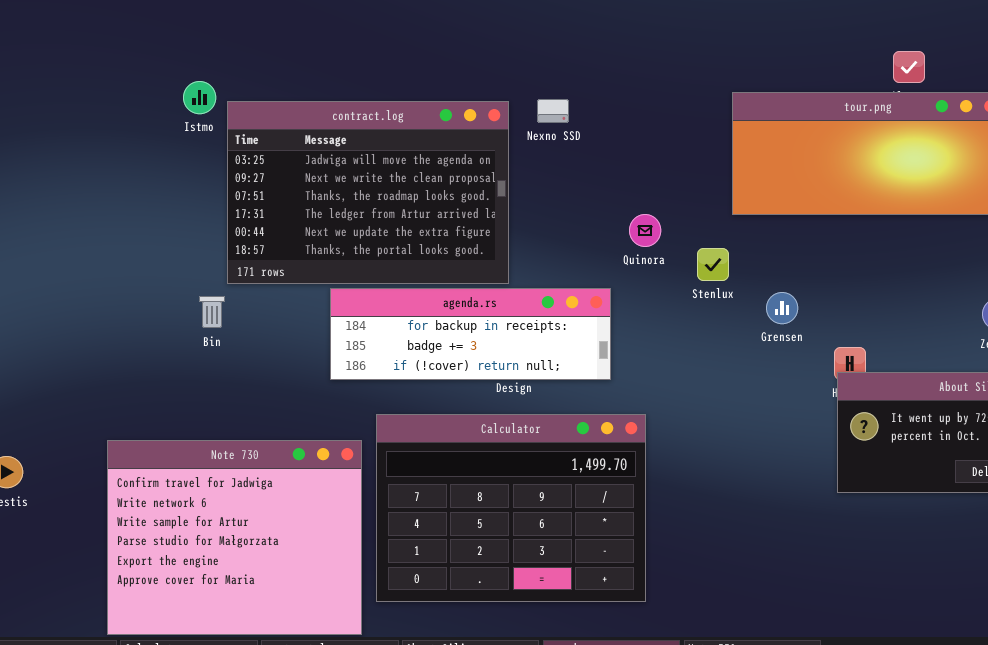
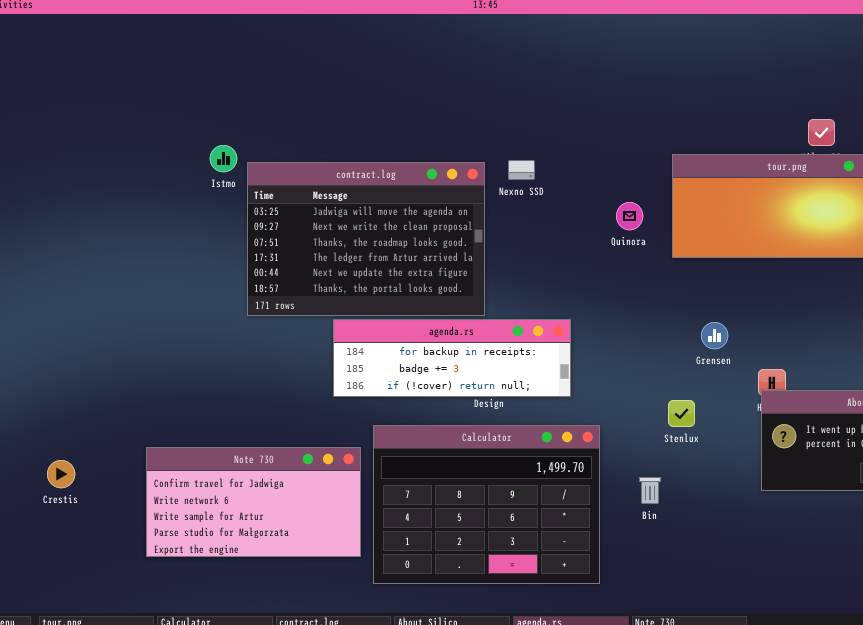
Quinora: [629,214,661,247] -> [616,202,643,230], moved
Stenlux: [697,248,729,281] -> [668,400,695,427], moved
Bin: [199,296,225,328] -> [639,477,661,504], moved
Note 730: [107,440,362,635] -> [146,447,361,557], resized

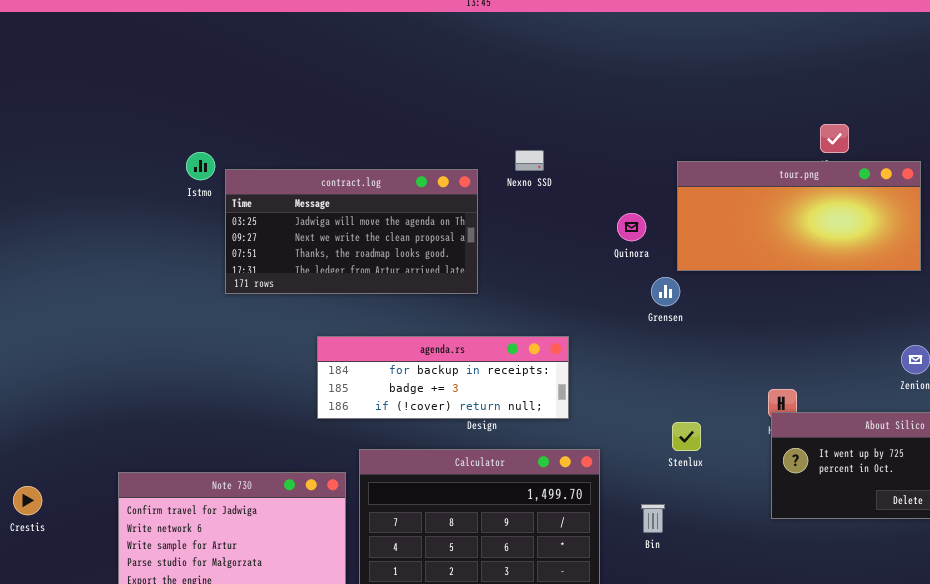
Nexno SSD: [508,160,535,180] -> [515,150,544,171], moved
contract.log: [247,162,485,316] -> [225,169,478,294], resized
Grensen: [701,322,728,349] -> [651,277,680,306], moved

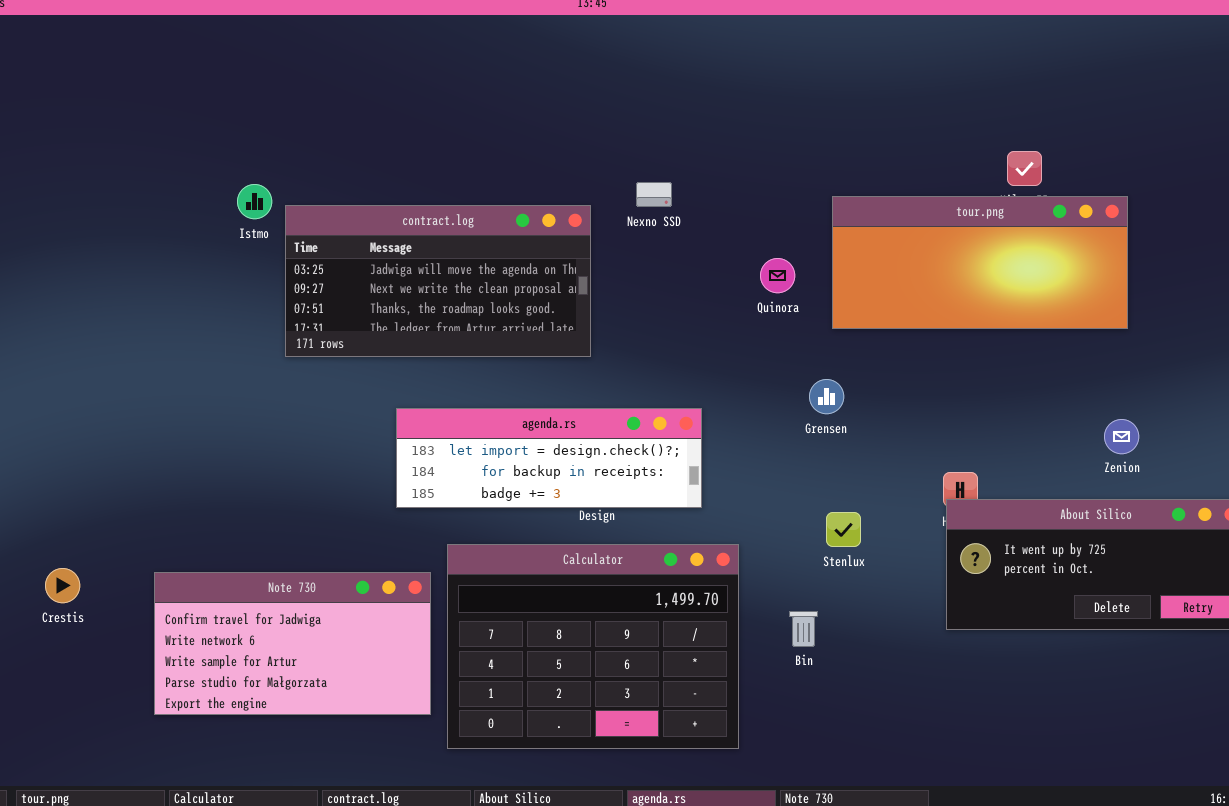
Grensen: [651,277,680,306] -> [809,379,844,414], moved
agenda.rs: [317,336,569,419] -> [396,408,702,508], scrolled up 1 row
Crestis: [13,486,42,515] -> [45,568,80,603], moved

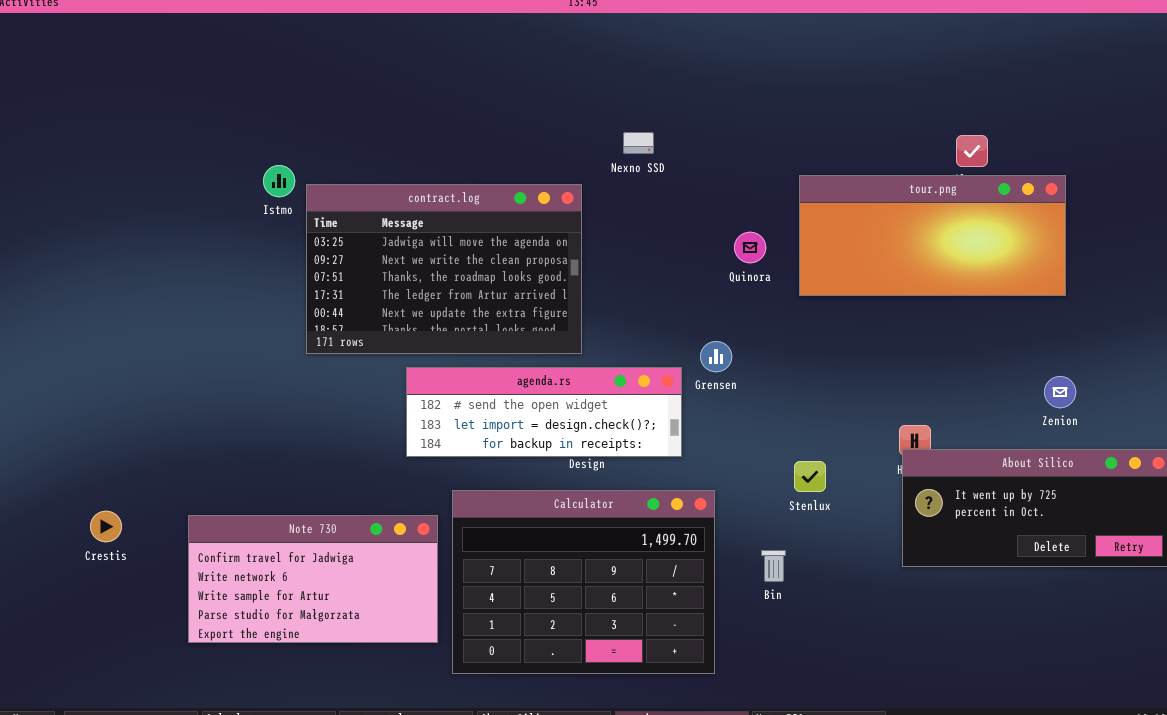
Nexno SSD: [636,182,672,207] -> [623,132,654,154], moved
contract.log: [285,205,591,357] -> [306,184,582,354], resized
Grensen: [809,379,844,414] -> [700,341,732,372], moved
agenda.rs: [396,408,702,508] -> [406,367,682,457], scrolled up 1 row

